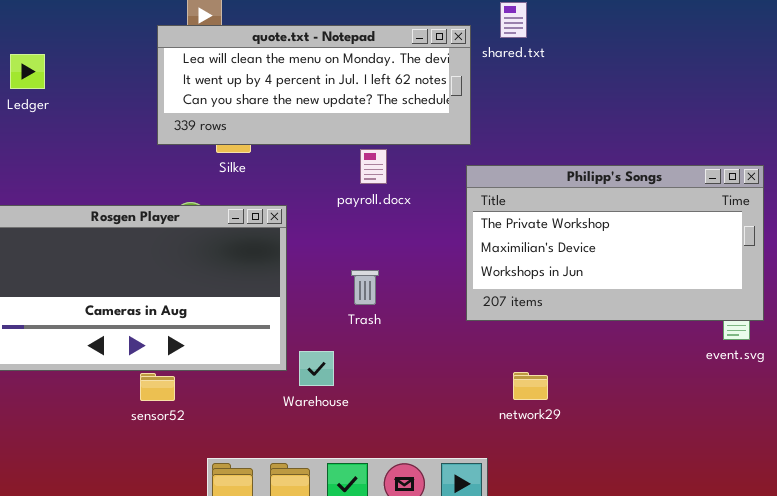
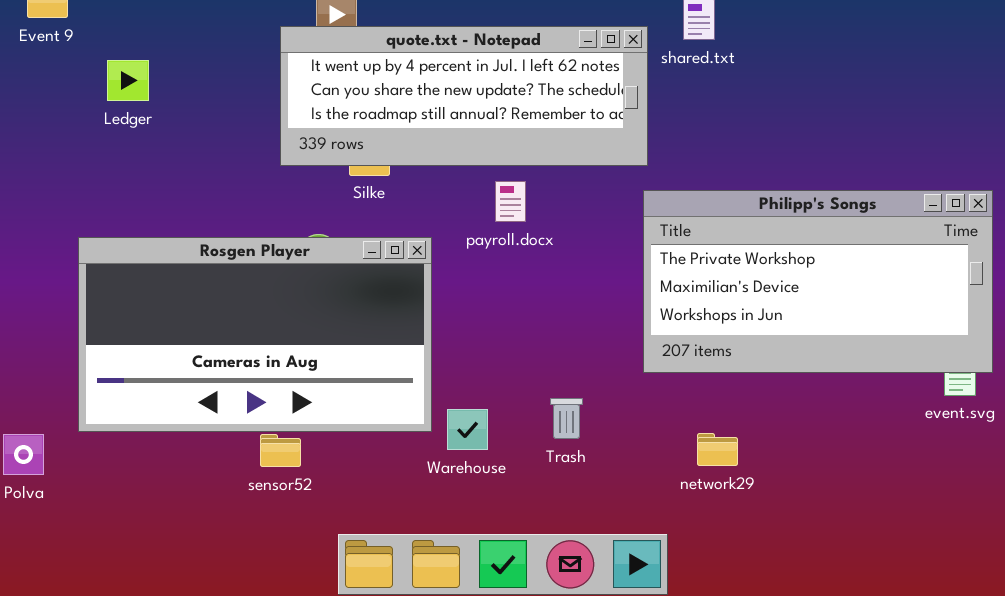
quote.txt - Notepad: [157,25,471,145] -> [280,26,648,166], scrolled down 1 row
payroll.docx: [360,149,387,184] -> [495,181,526,222], moved
Trash: [351,270,379,305] -> [550,398,583,439], moved

